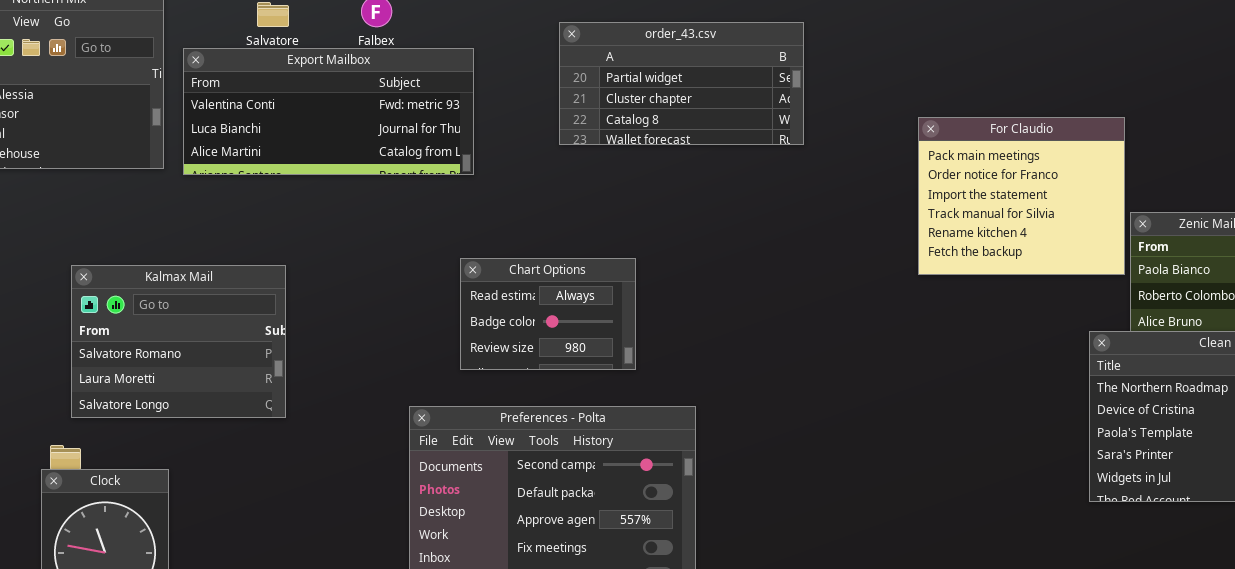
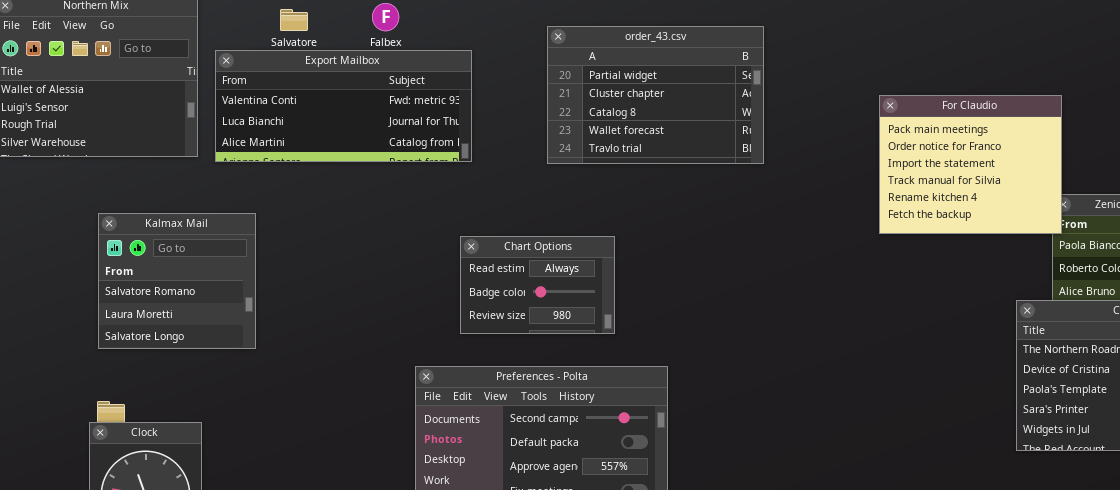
order_43.csv: [559,22,804,145] -> [547,26,764,164], resized
For Claudio: [918,117,1125,275] -> [879,95,1062,234], moved
Kalmax Mail: [71,265,286,418] -> [98,213,256,349], moved, resized

